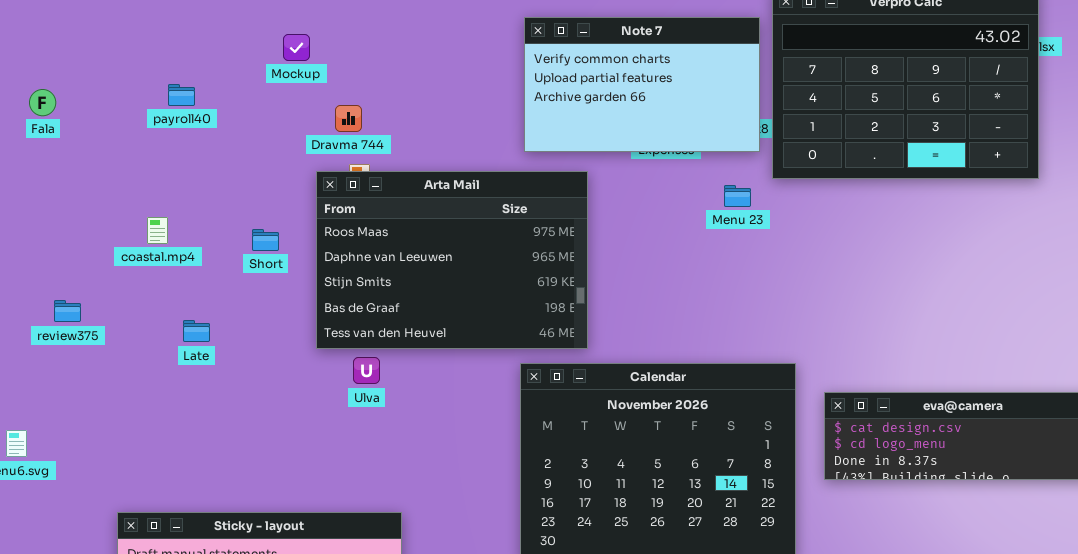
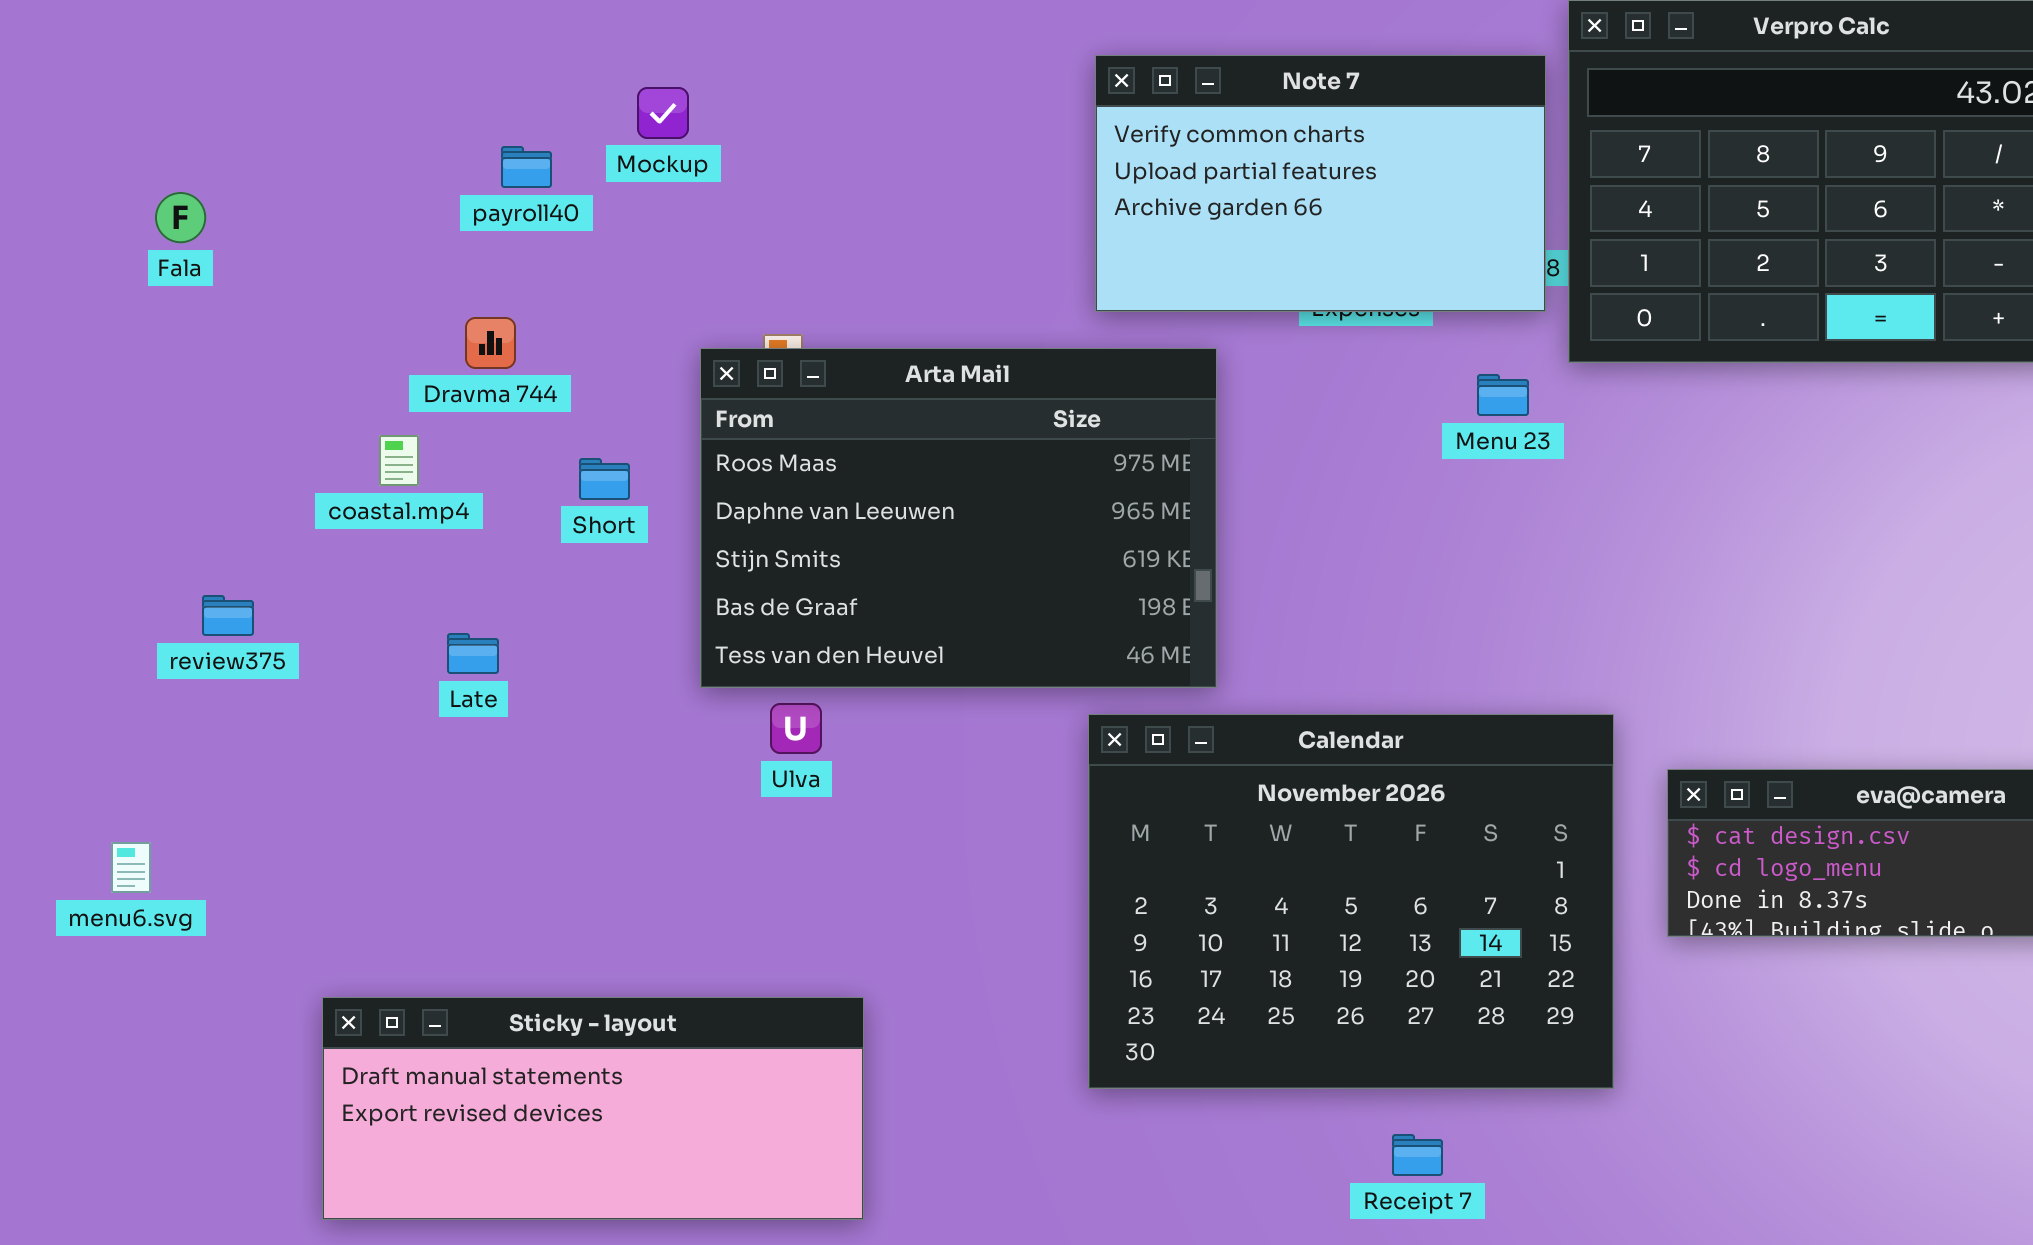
payroll40: [168,84,195,106] -> [501,146,552,188], moved
Dravma 744: [335,105,362,132] -> [465,317,516,369], moved

